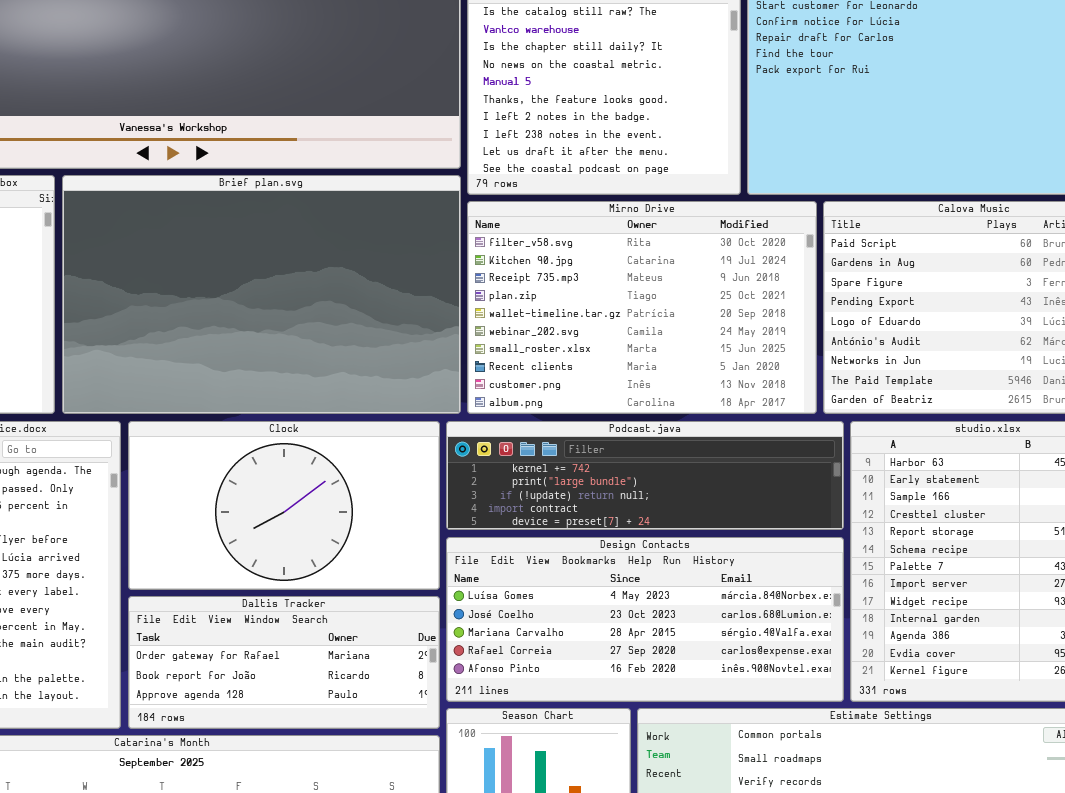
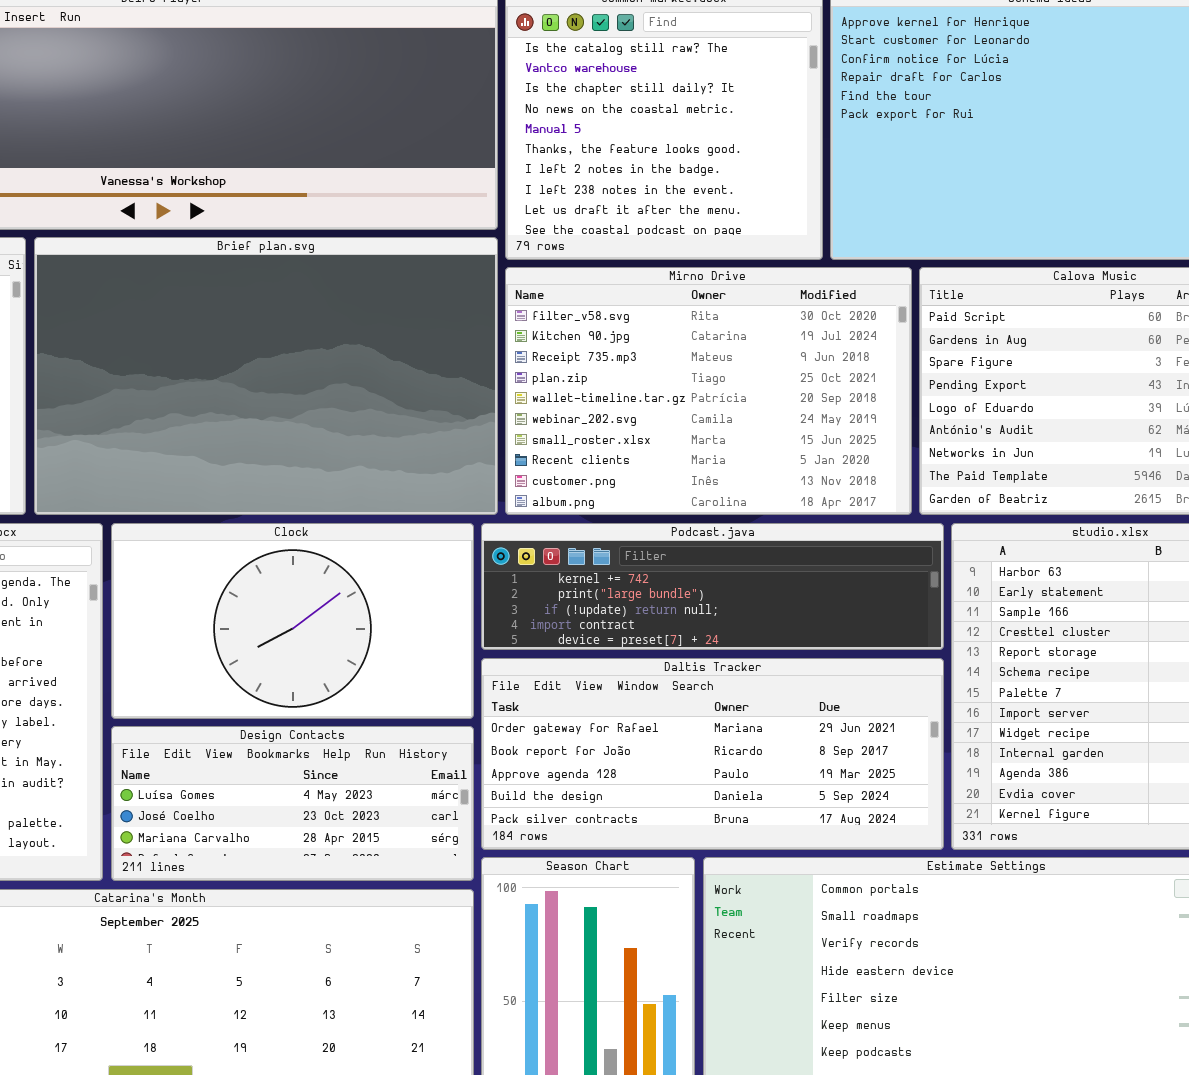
Design Contacts: [446,537,844,702] -> [111,726,474,881], moved, resized
Daltis Tracker: [128,596,440,729] -> [481,658,944,850], moved, resized

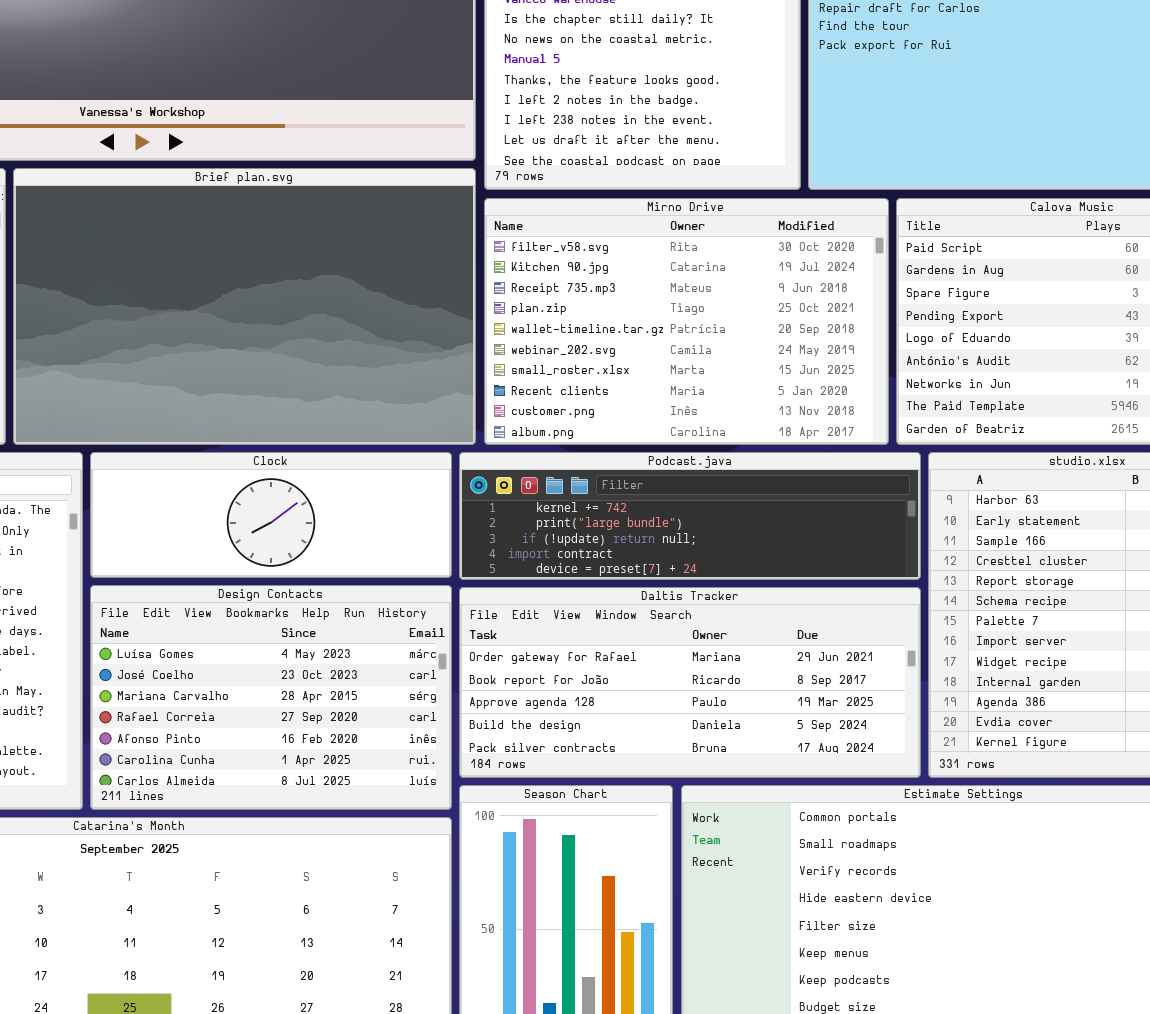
Clock: [111,523,474,719] -> [90,452,452,578], resized
Design Contacts: [111,726,474,881] -> [90,585,452,810], resized

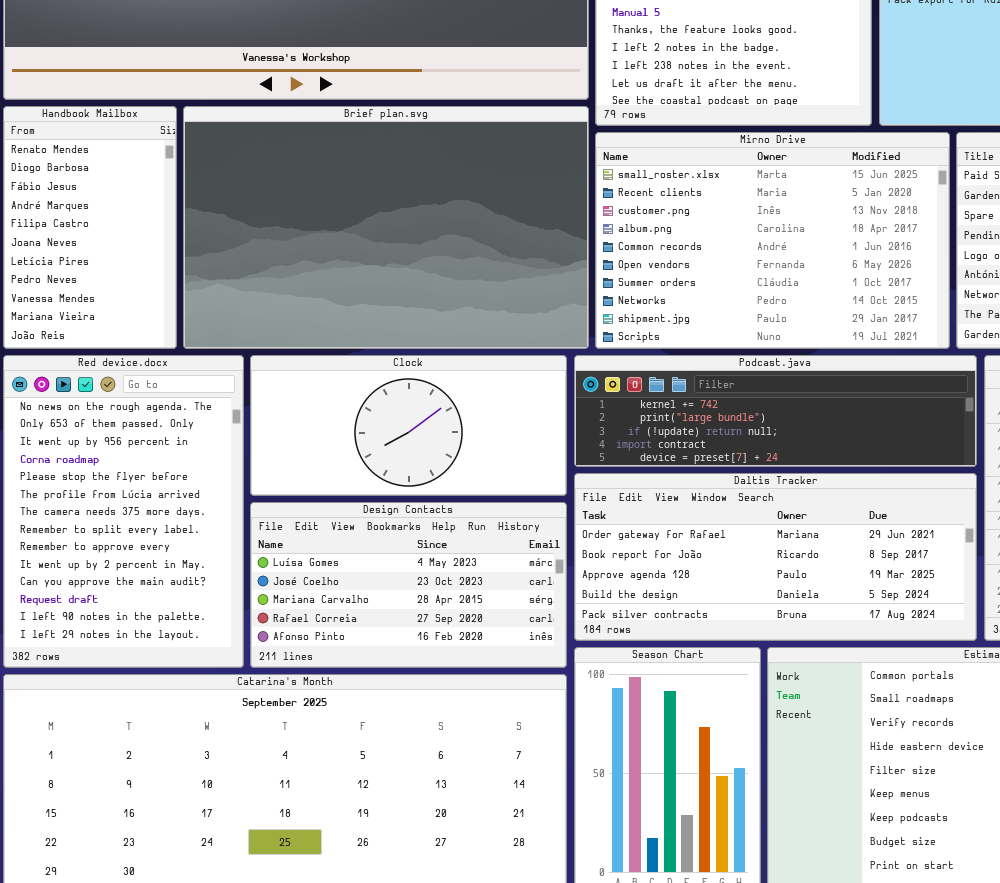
Mirno Drive: [484,198,889,445] -> [595,132,950,349], scrolled down 6 rows
Clock: [90,452,452,578] -> [250,355,567,496], resized
Design Contacts: [90,585,452,810] -> [250,502,567,668], resized

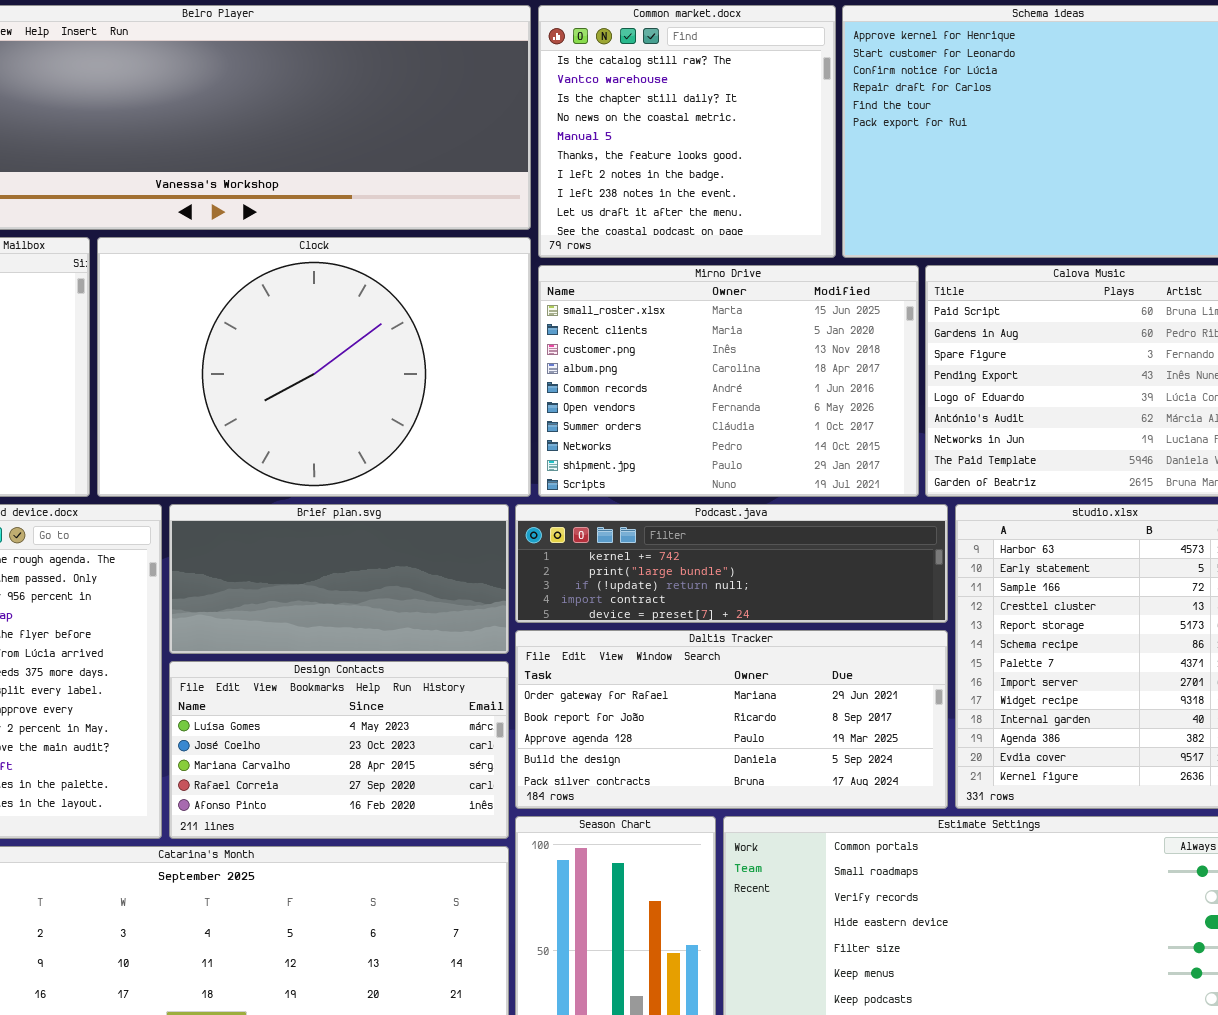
Brief plan.svg: [183,106,589,349] -> [169,504,509,654], moved, resized
Clock: [250,355,567,496] -> [97,237,531,497], moved, resized

